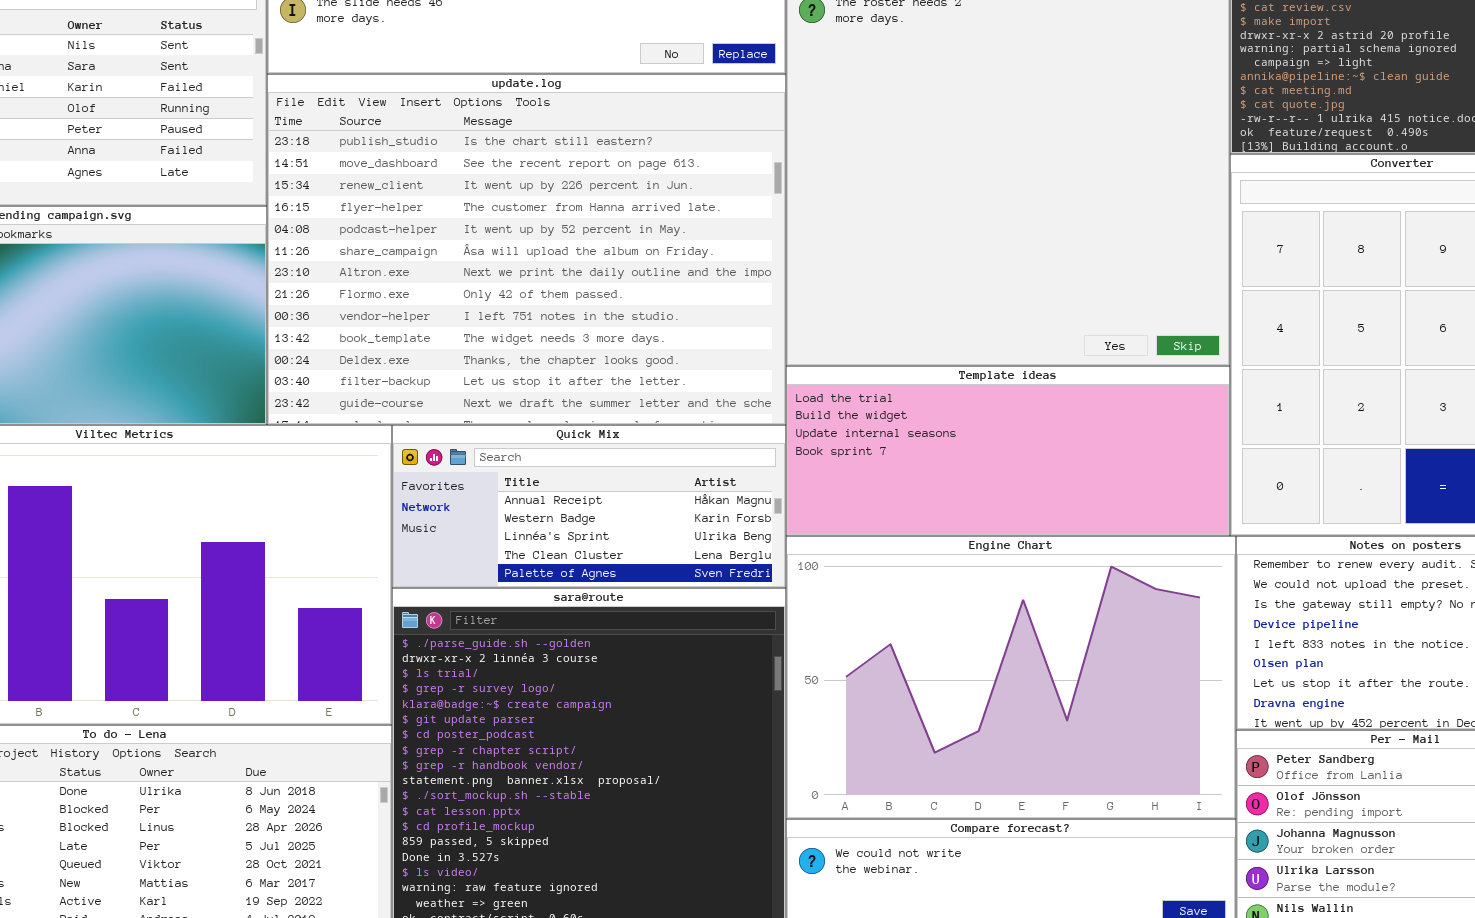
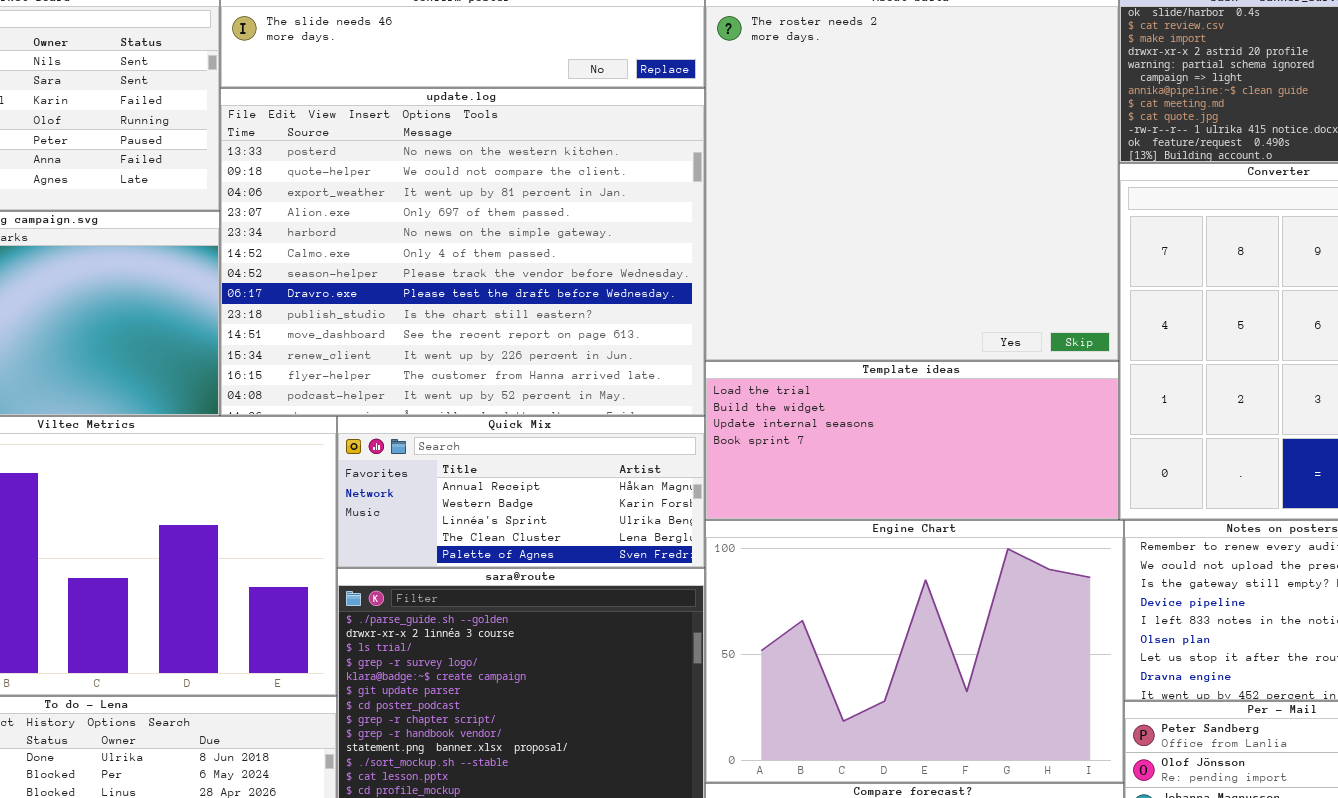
update.log: [267,74,786,425] -> [220,88,705,416], scrolled up 8 rows

